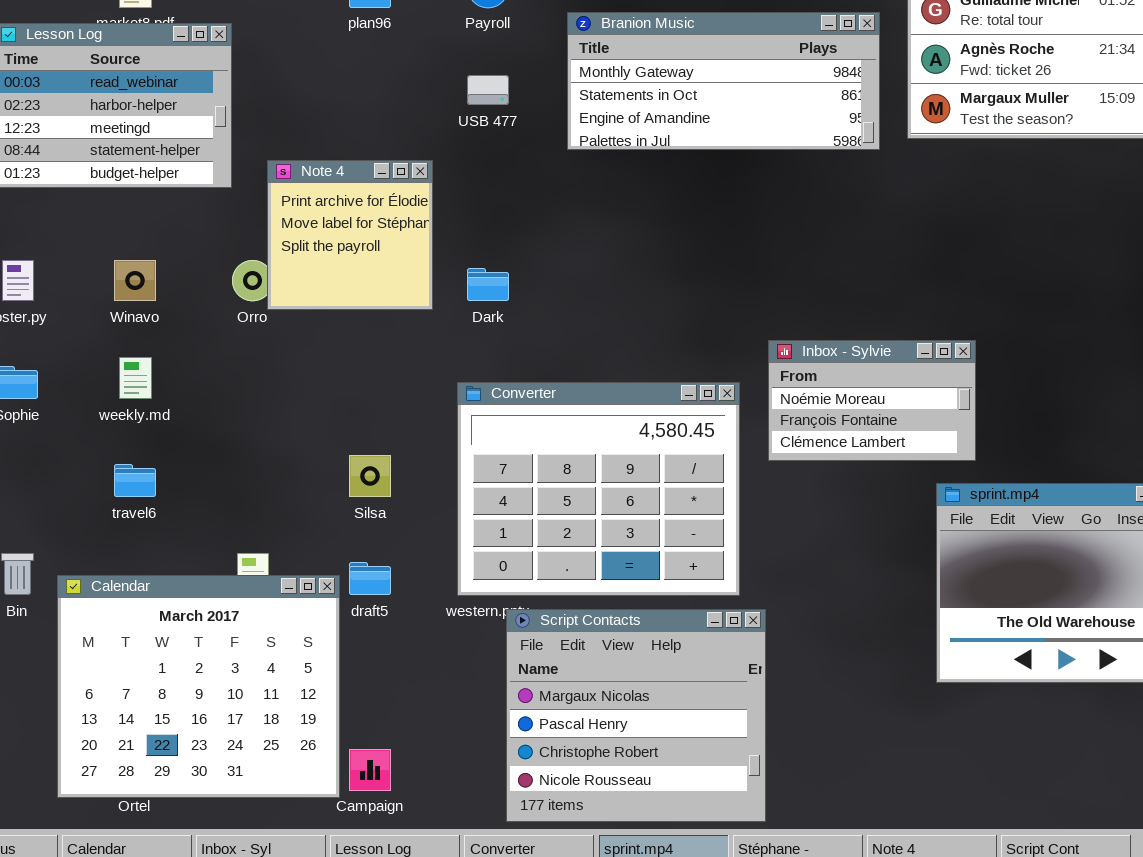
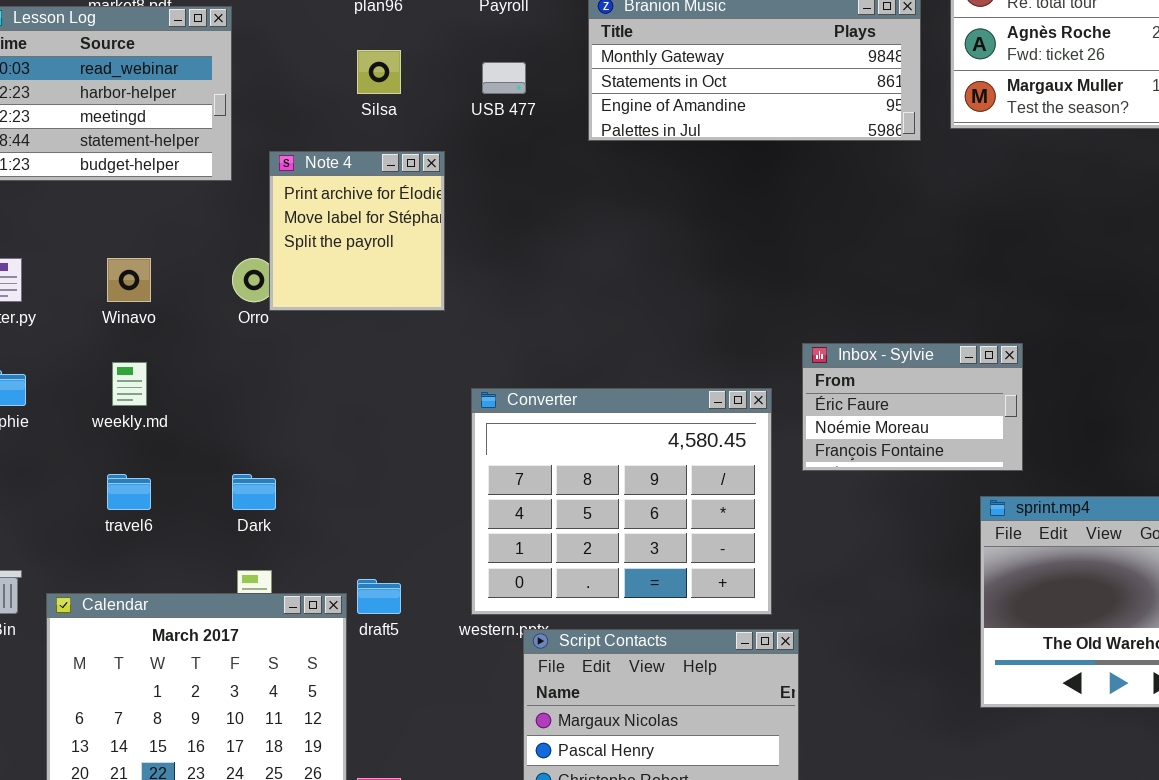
Dark: [467,268,509,301] -> [232,474,276,510], moved
Inbox - Sylvie: [768,340,976,461] -> [802,343,1023,471], scrolled up 1 row
Silsa: [349,455,391,497] -> [357,50,401,94], moved

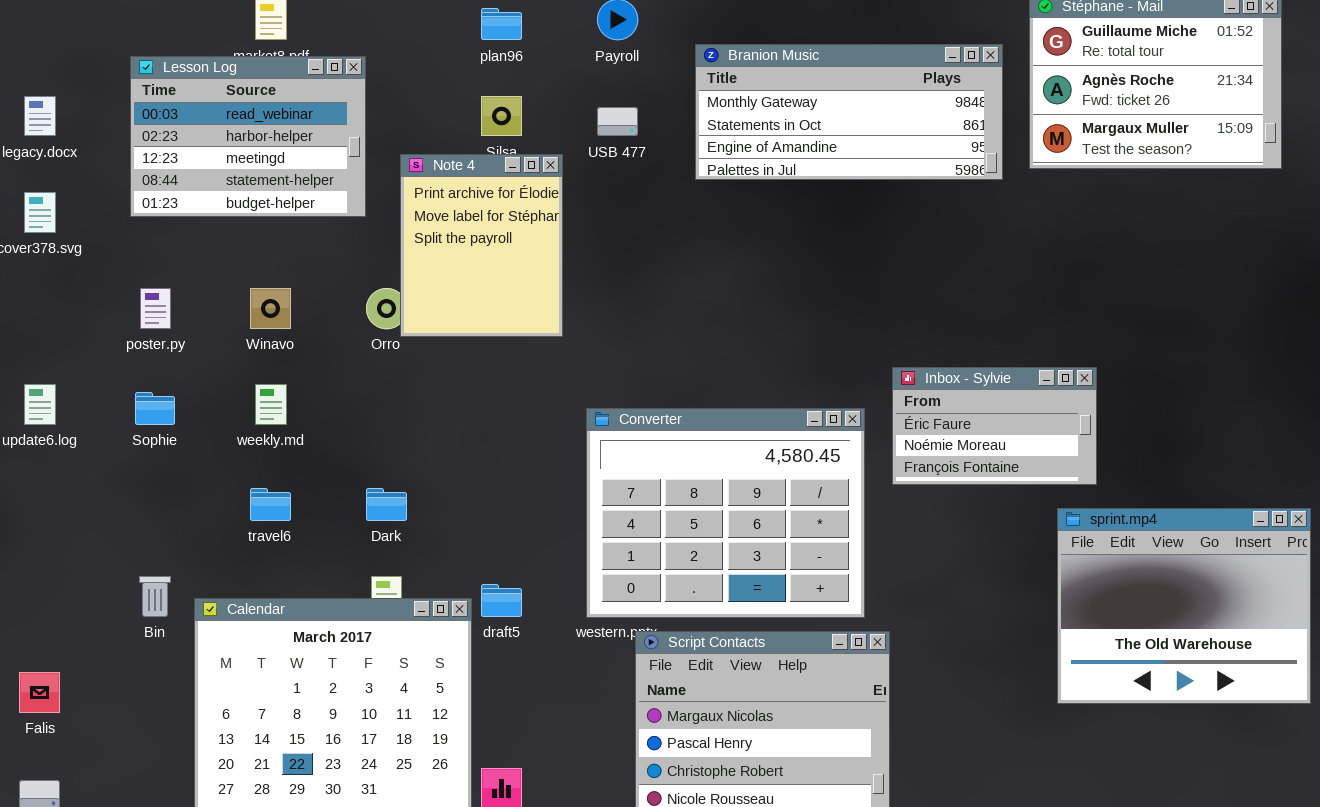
Note 4: [269,151,445,311] -> [400,154,563,337], resized

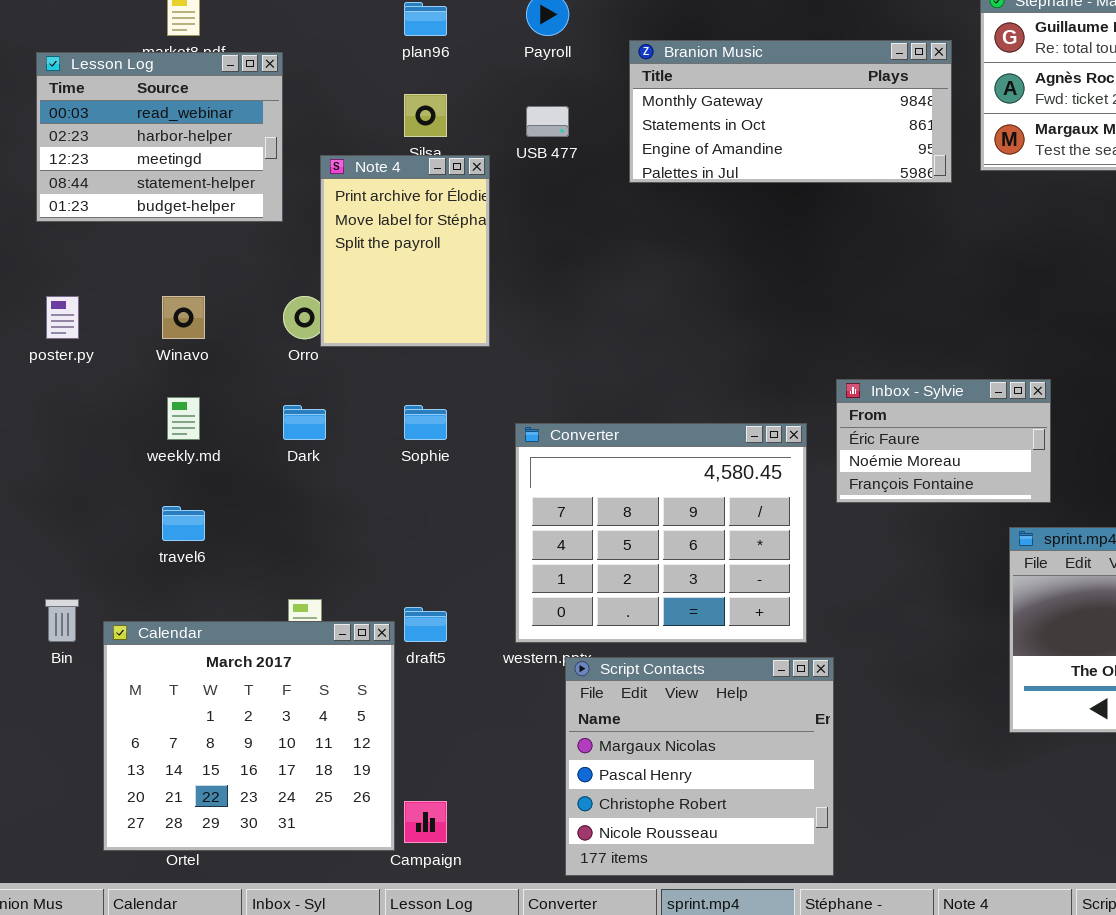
Sophie: [135,392,175,425] -> [404,405,447,440], moved
Dark: [366,488,407,521] -> [283,405,326,440], moved

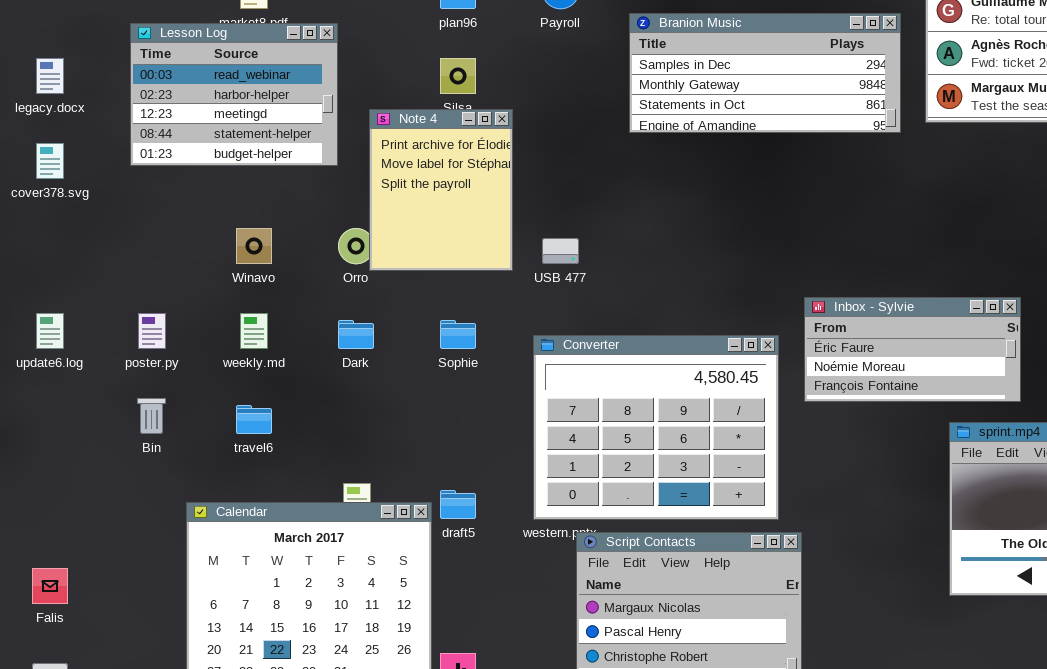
Branion Music: [629,40,952,183] -> [629,13,901,133], scrolled up 1 row
USB 477: [526,106,569,137] -> [542,238,579,264], moved
poster.py: [46,296,79,339] -> [138,313,166,349], moved
Inbox - Sylvie: [836,379,1051,503] -> [804,297,1021,402], resized
Bin: [45,599,79,642] -> [137,398,166,434], moved

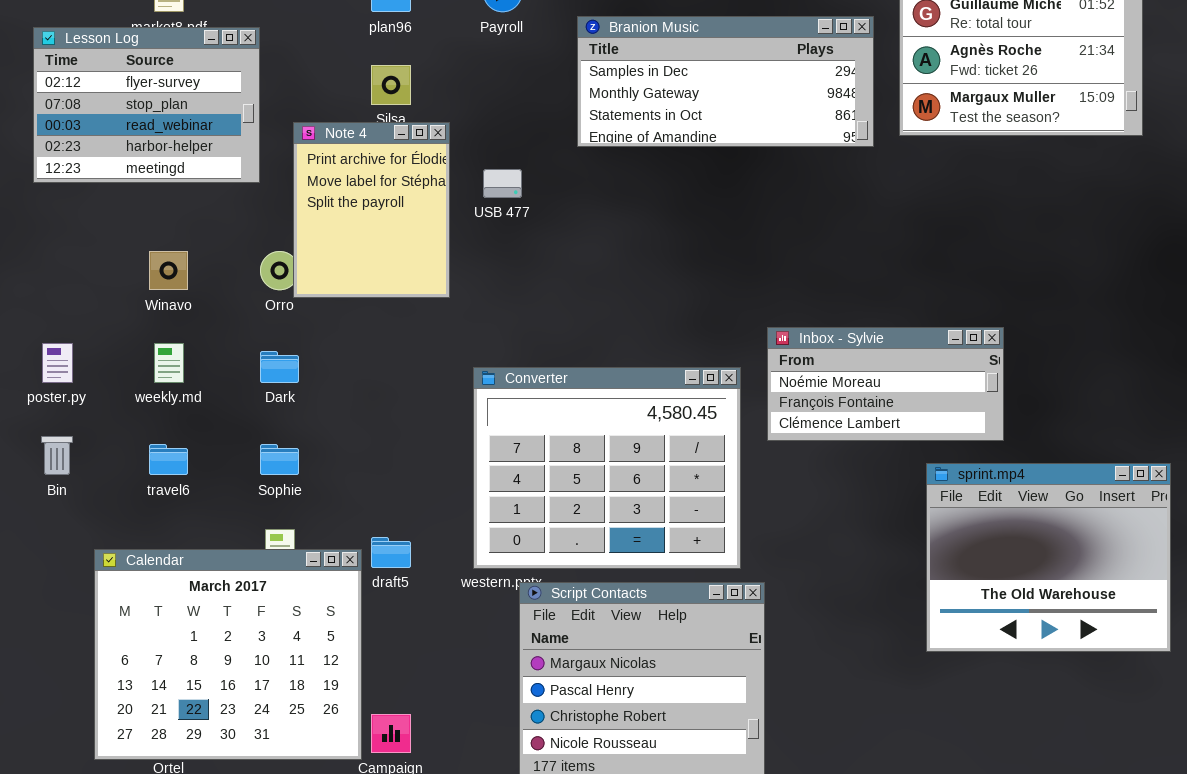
Lesson Log: [130,23,338,166] -> [33,27,260,183], scrolled up 2 rows
USB 477: [542,238,579,264] -> [483,169,522,198], moved
Inbox - Sylvie: [804,297,1021,402] -> [767,327,1004,441], scrolled down 1 row
Sophie: [440,320,476,349] -> [260,444,299,475], moved

